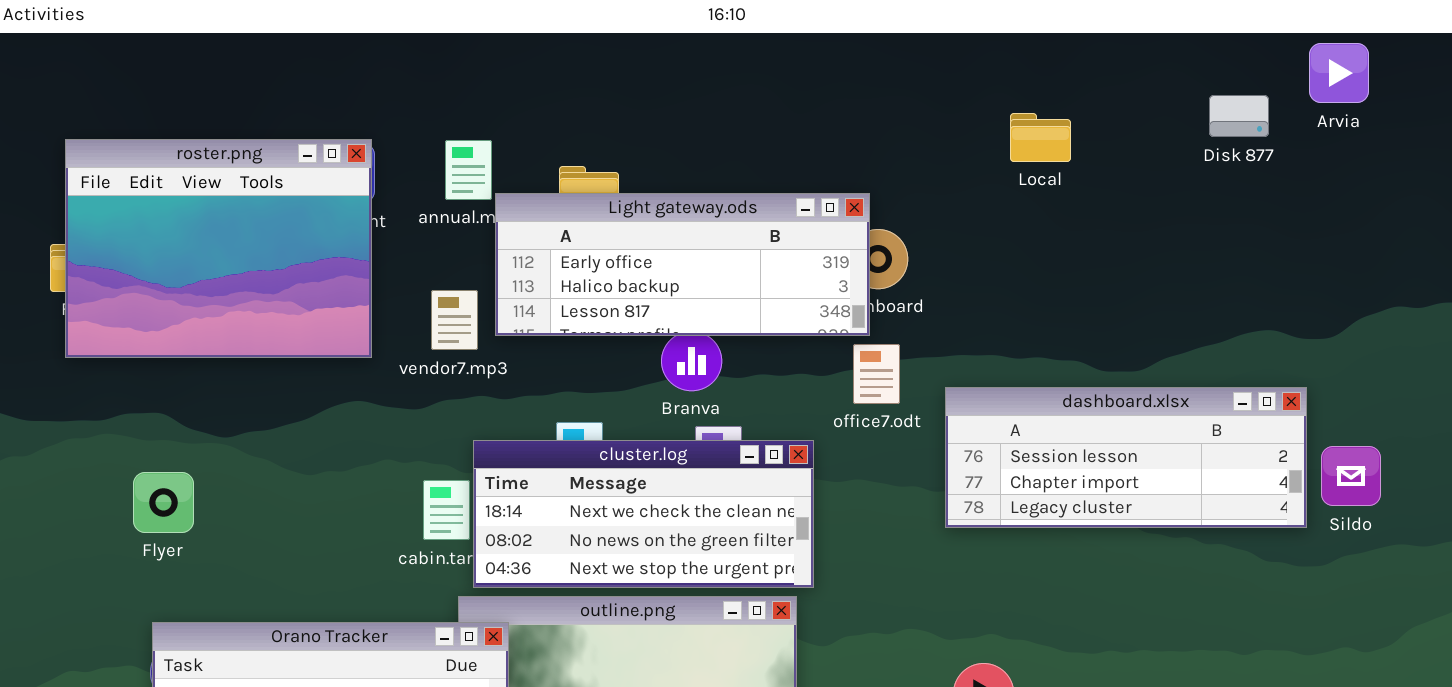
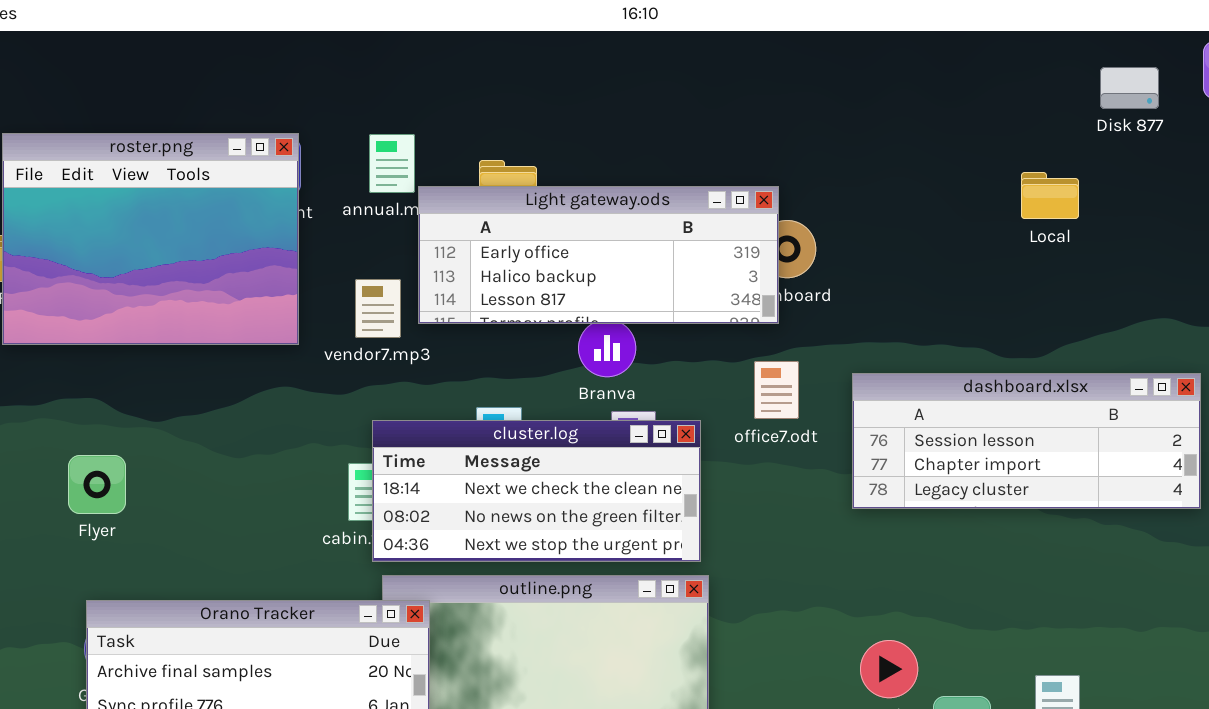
Disk 877: [1209,95,1269,137] -> [1100,67,1159,109], moved
Local: [1010,113,1071,162] -> [1021,172,1079,219], moved
office7.odt: [853,344,900,404] -> [754,361,799,419], moved
cluster.log: [473,440,814,588] -> [372,420,701,562], moved

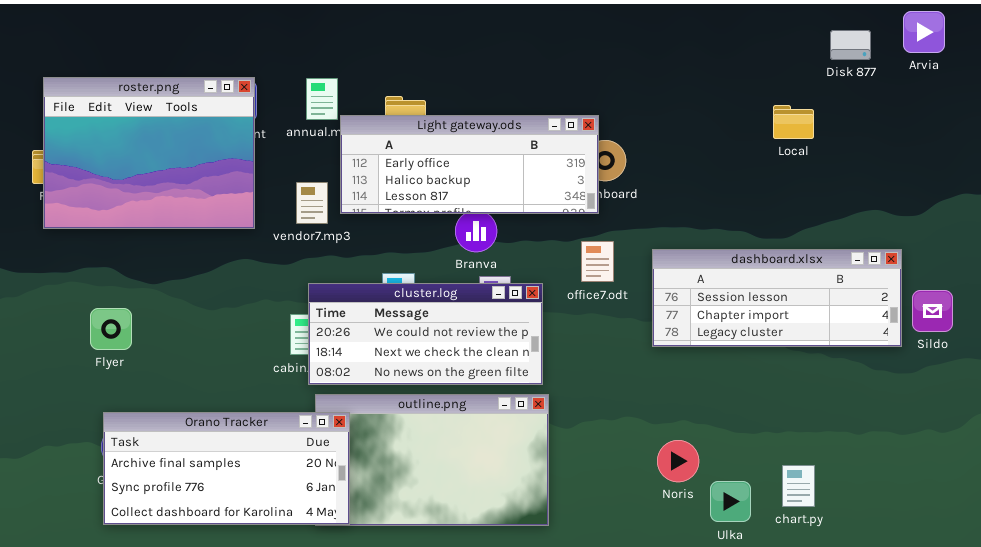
cluster.log: [372,420,701,562] -> [308,283,543,385], scrolled up 1 row

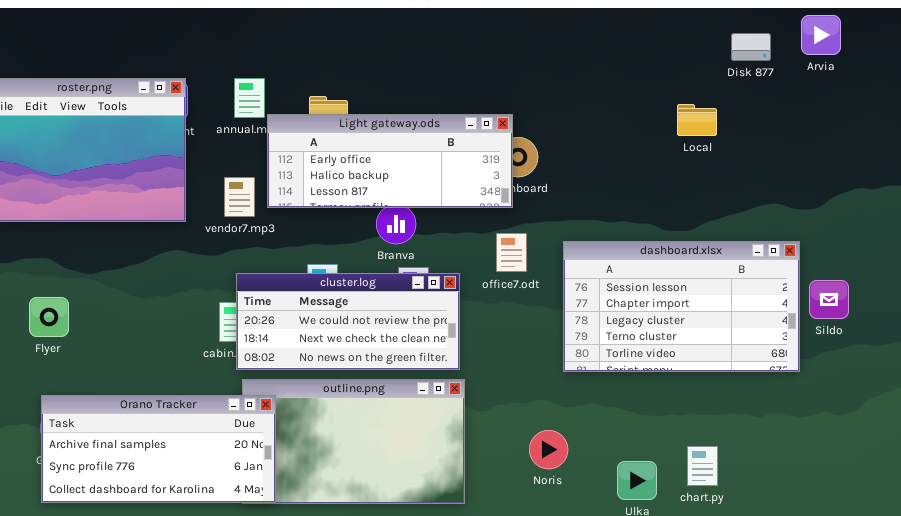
dashboard.xlsx: [652,249,902,347] -> [563,241,800,372], resized
Noris: [657,440,699,482] -> [529,430,568,469], moved

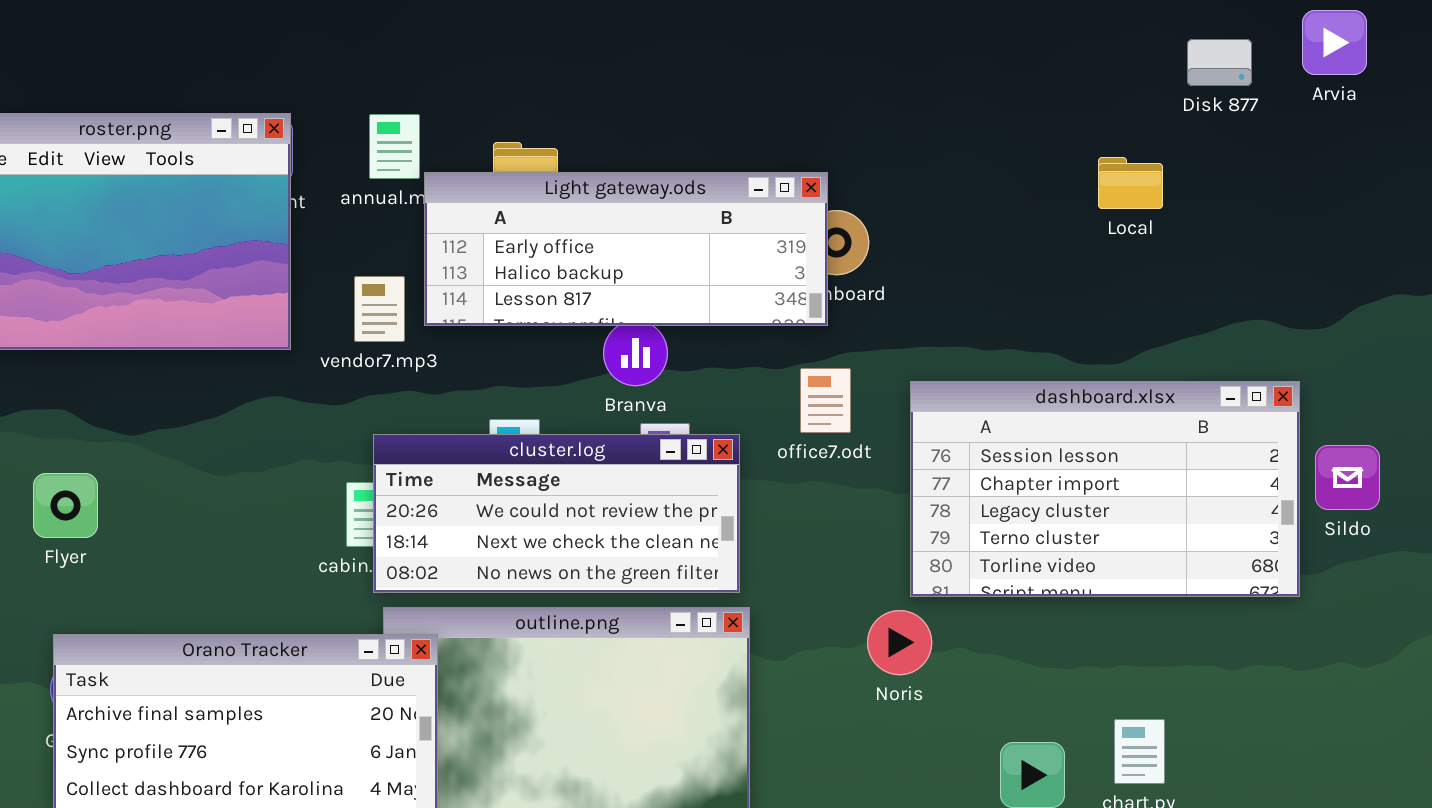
Noris: [529,430,568,469] -> [867,610,932,675], moved

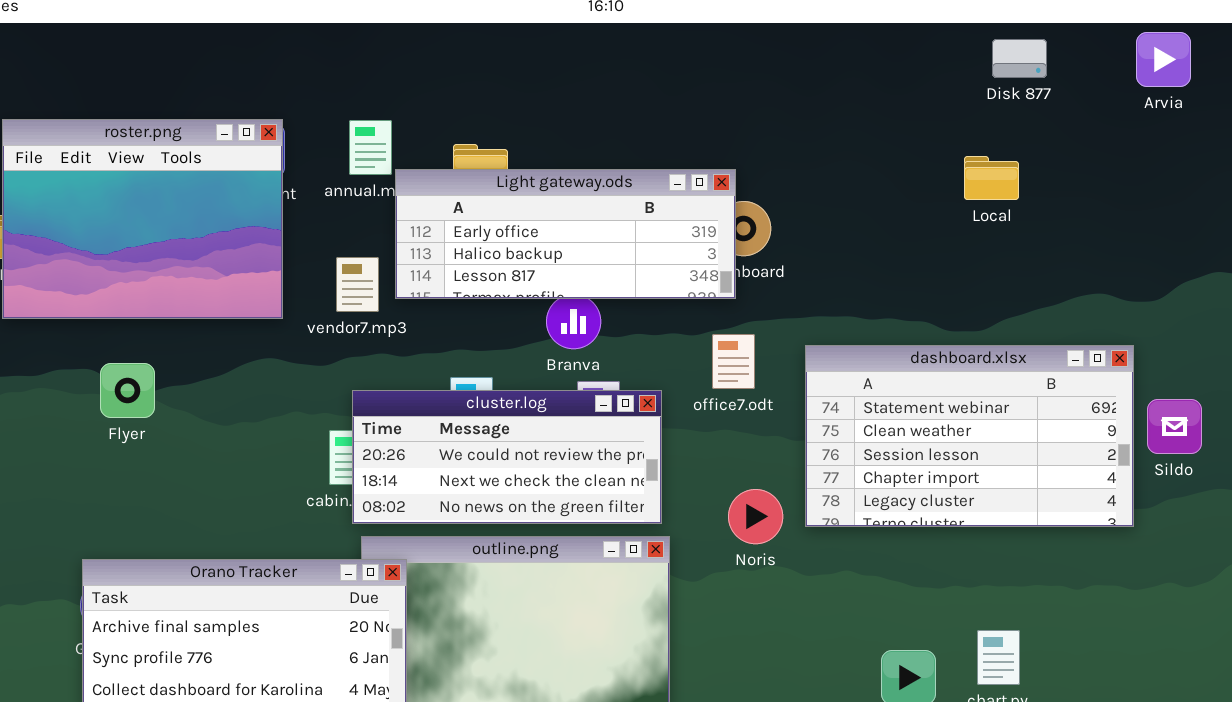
Disk 877: [1187,39,1252,86] -> [992,39,1047,78], moved
dashboard.xlsx: [910,381,1300,597] -> [805,345,1134,527], scrolled up 2 rows
Flyer: [33,473,98,538] -> [100,363,155,418], moved
Noris: [867,610,932,675] -> [728,489,783,544], moved

